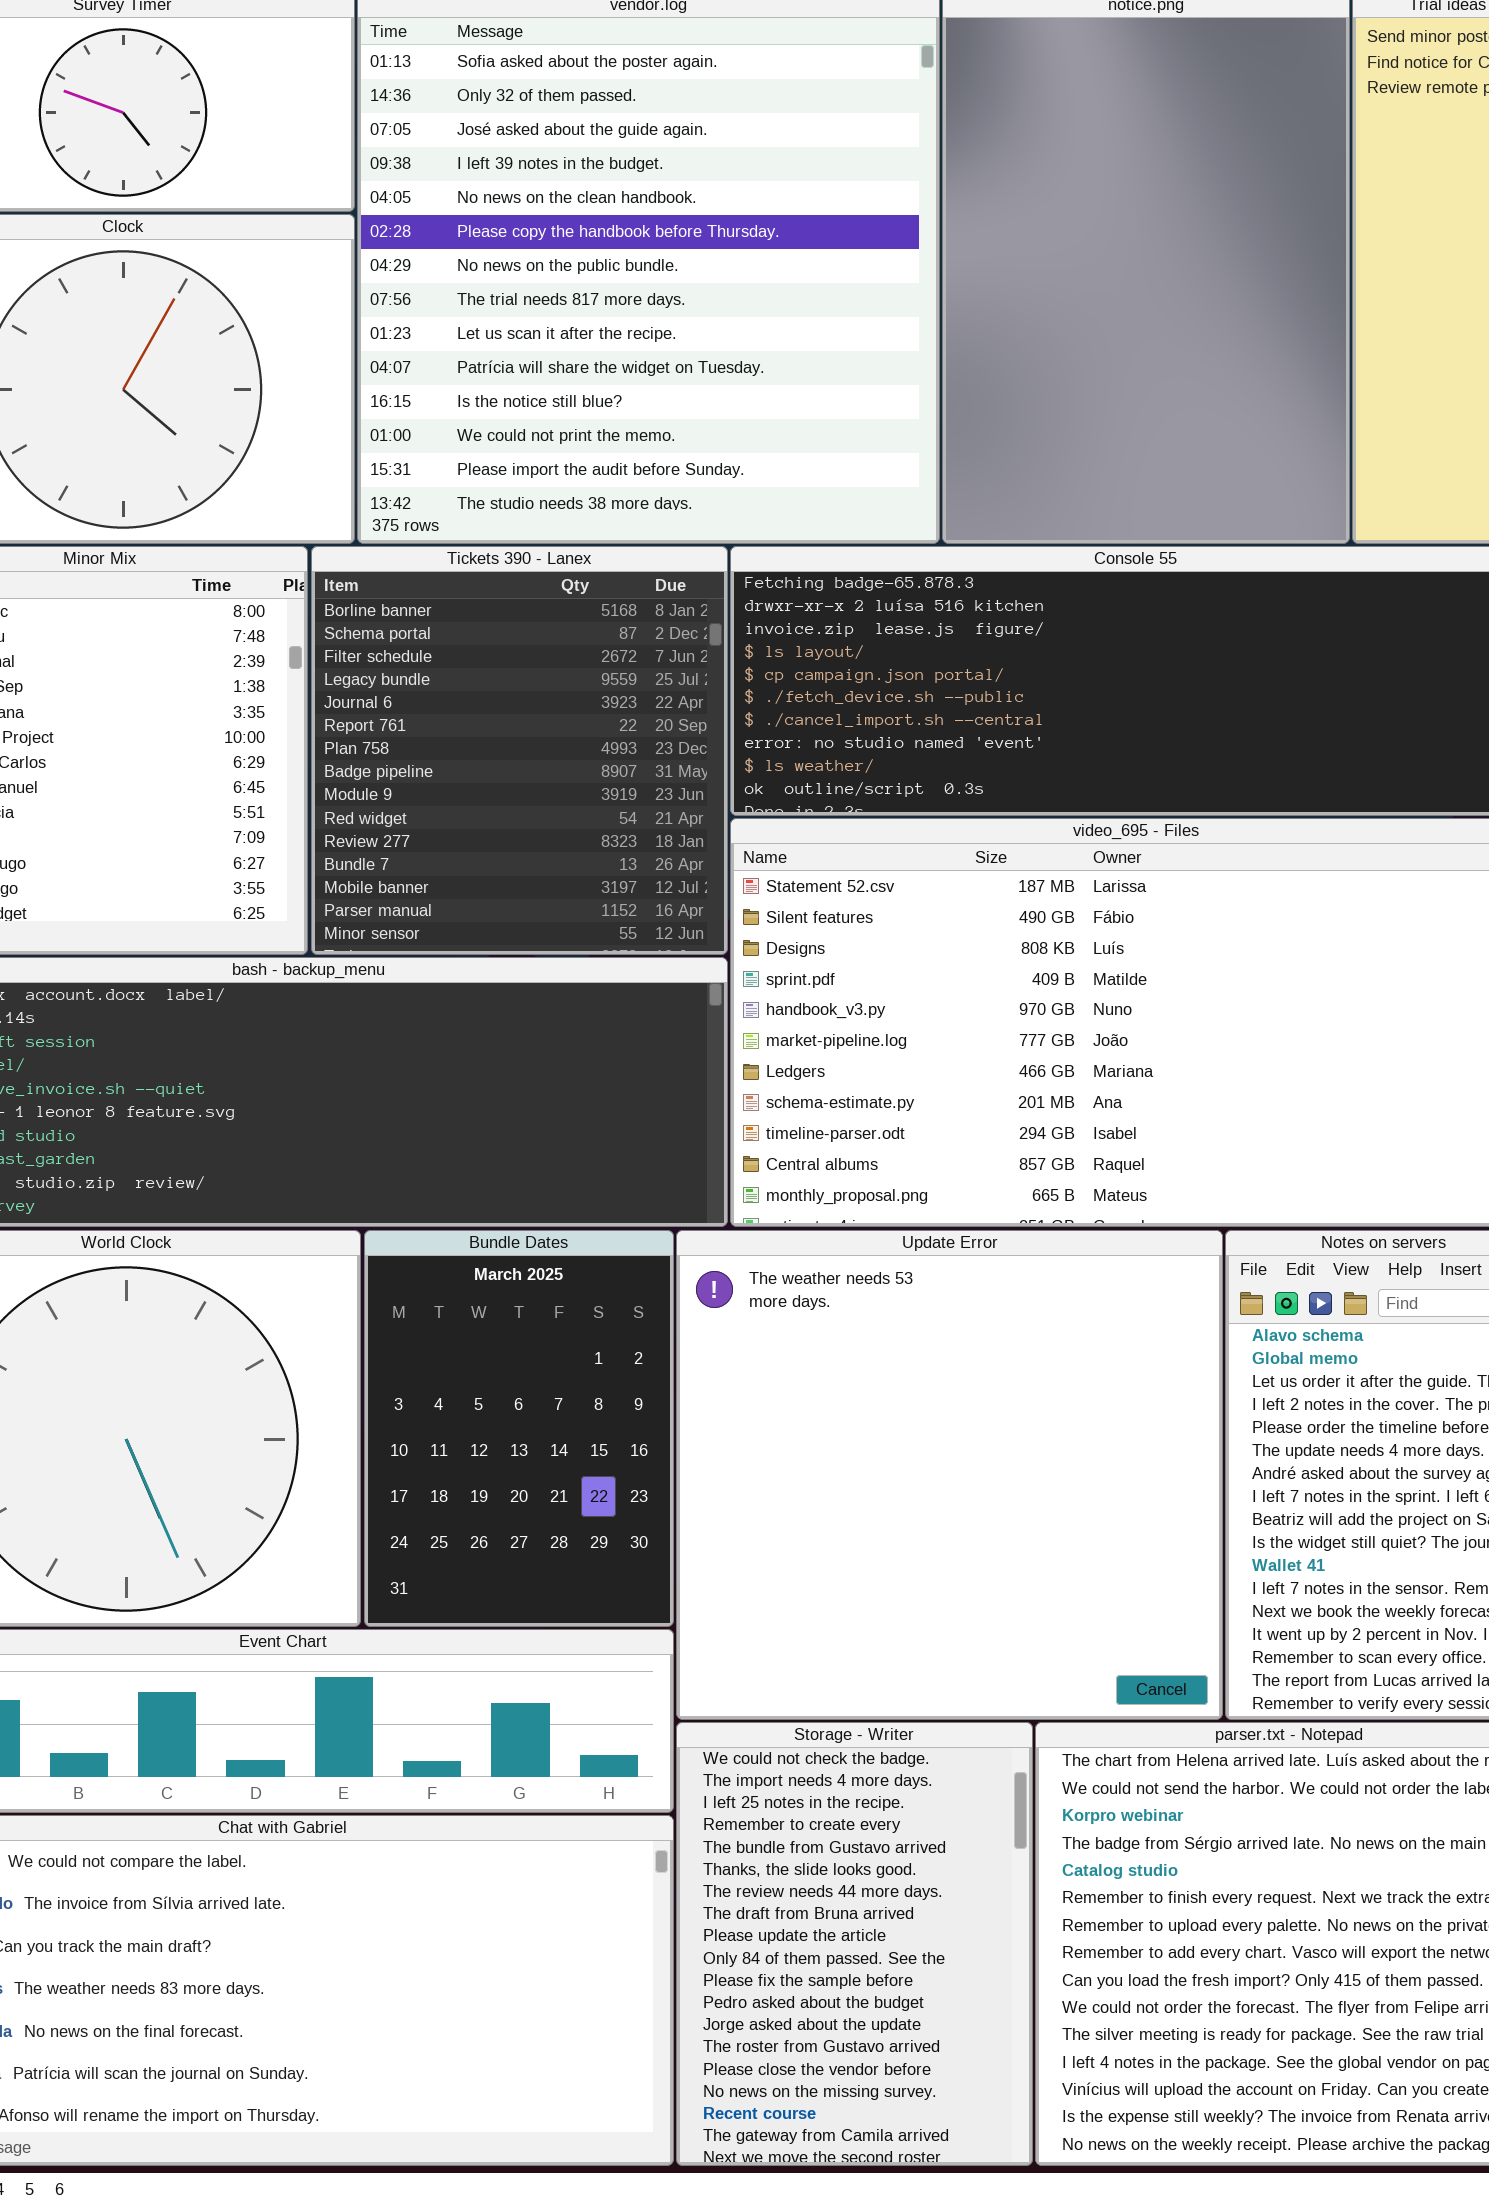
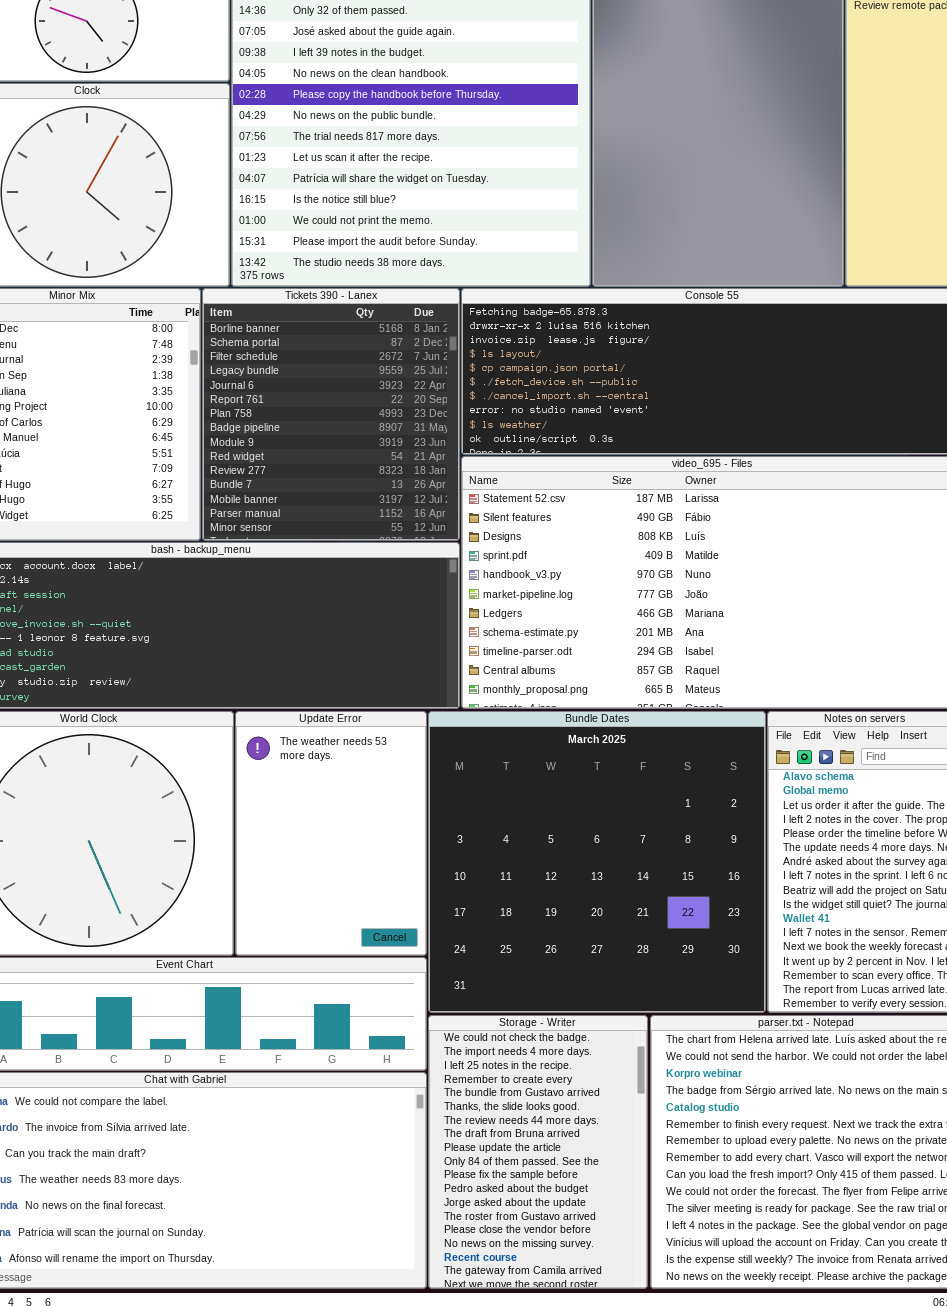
Bundle Dates: [364,1230,674,1627] -> [428,711,766,1013], moved, resized
Update Error: [676,1230,1223,1720] -> [235,711,427,956], moved, resized

